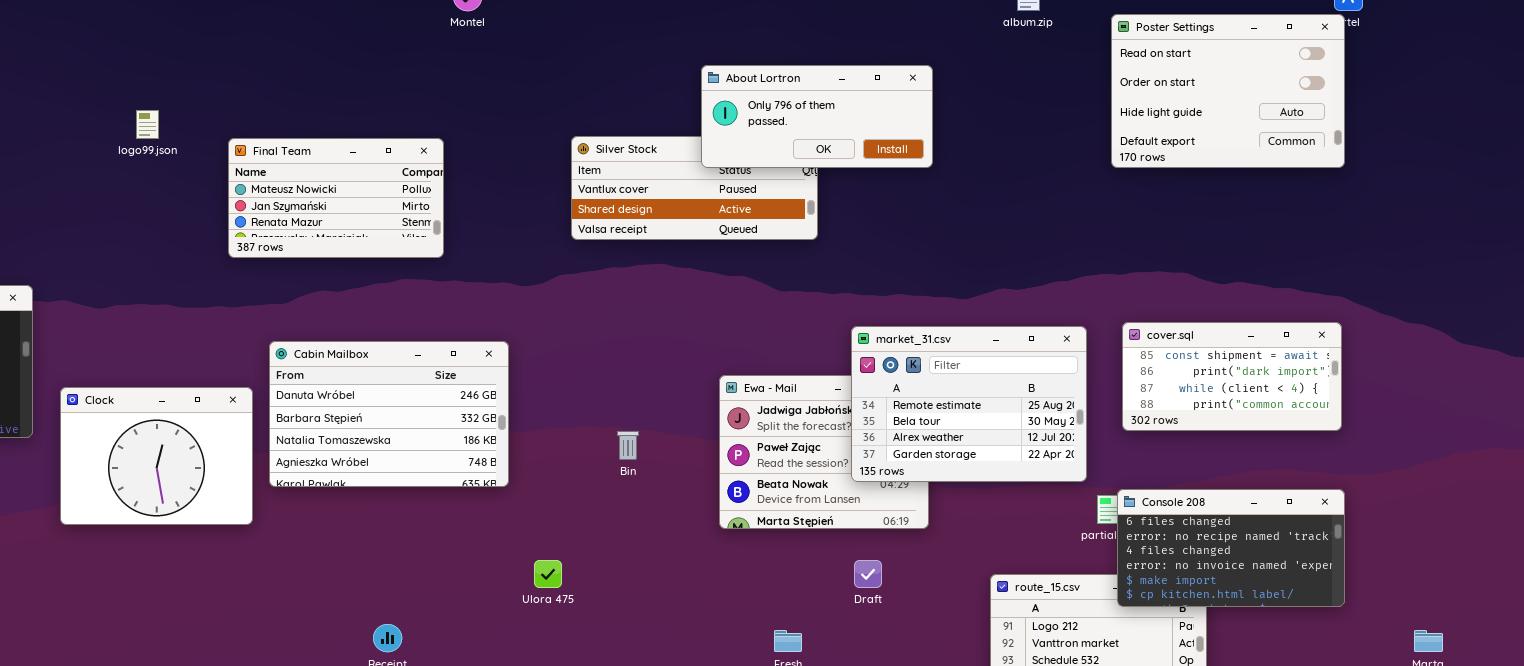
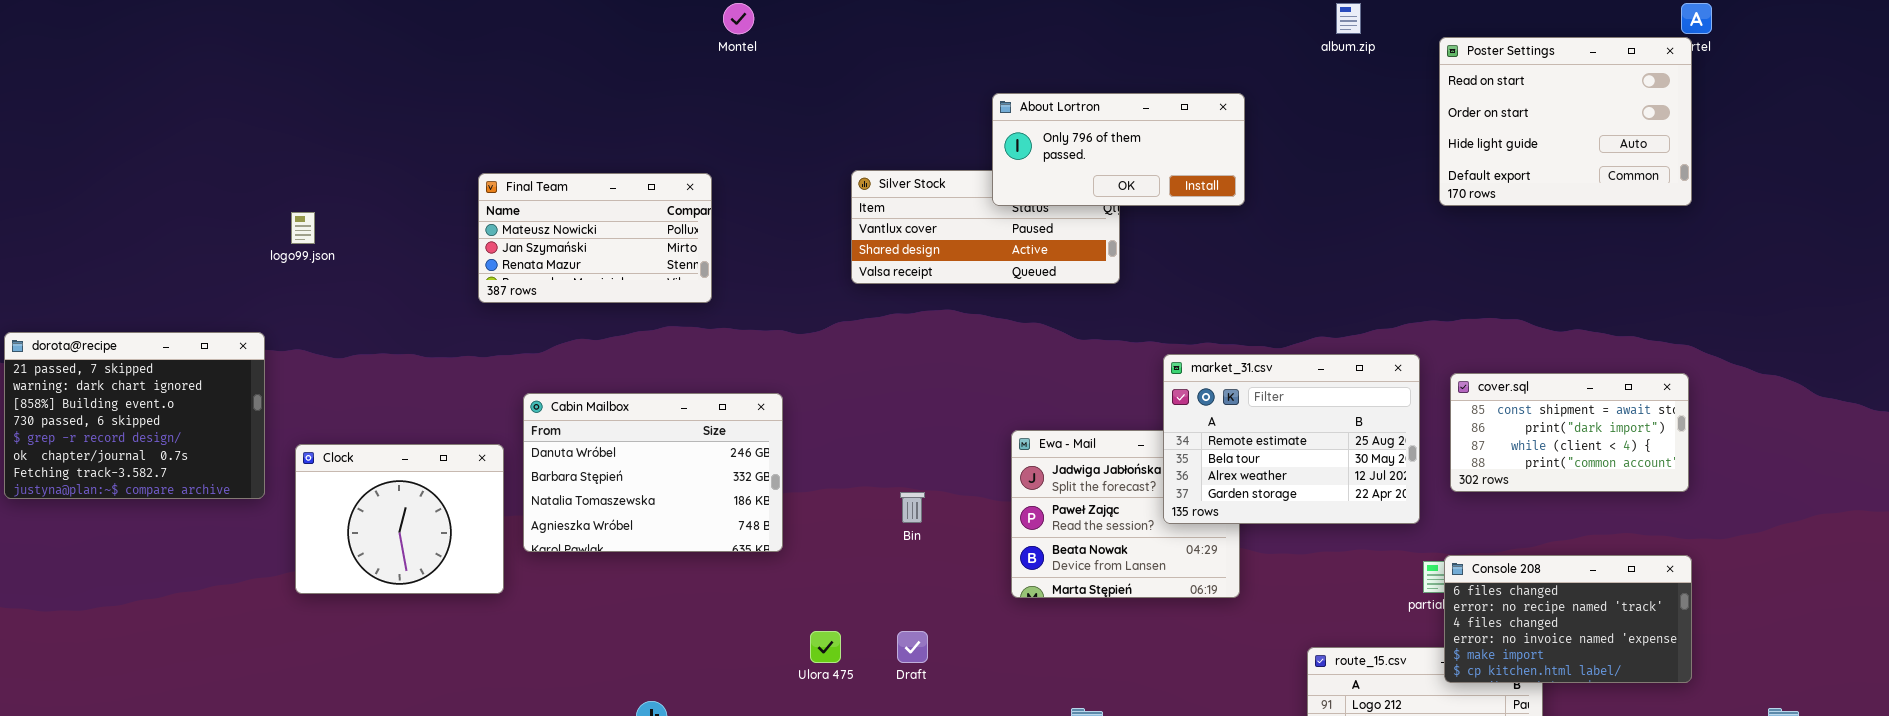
logo99.json: [136,110,159,139] -> [291,212,315,244], moved
market_31.csv: [851,326,1087,482] -> [1163,354,1420,524], moved
Draft: [854,560,882,588] -> [897,631,928,663], moved

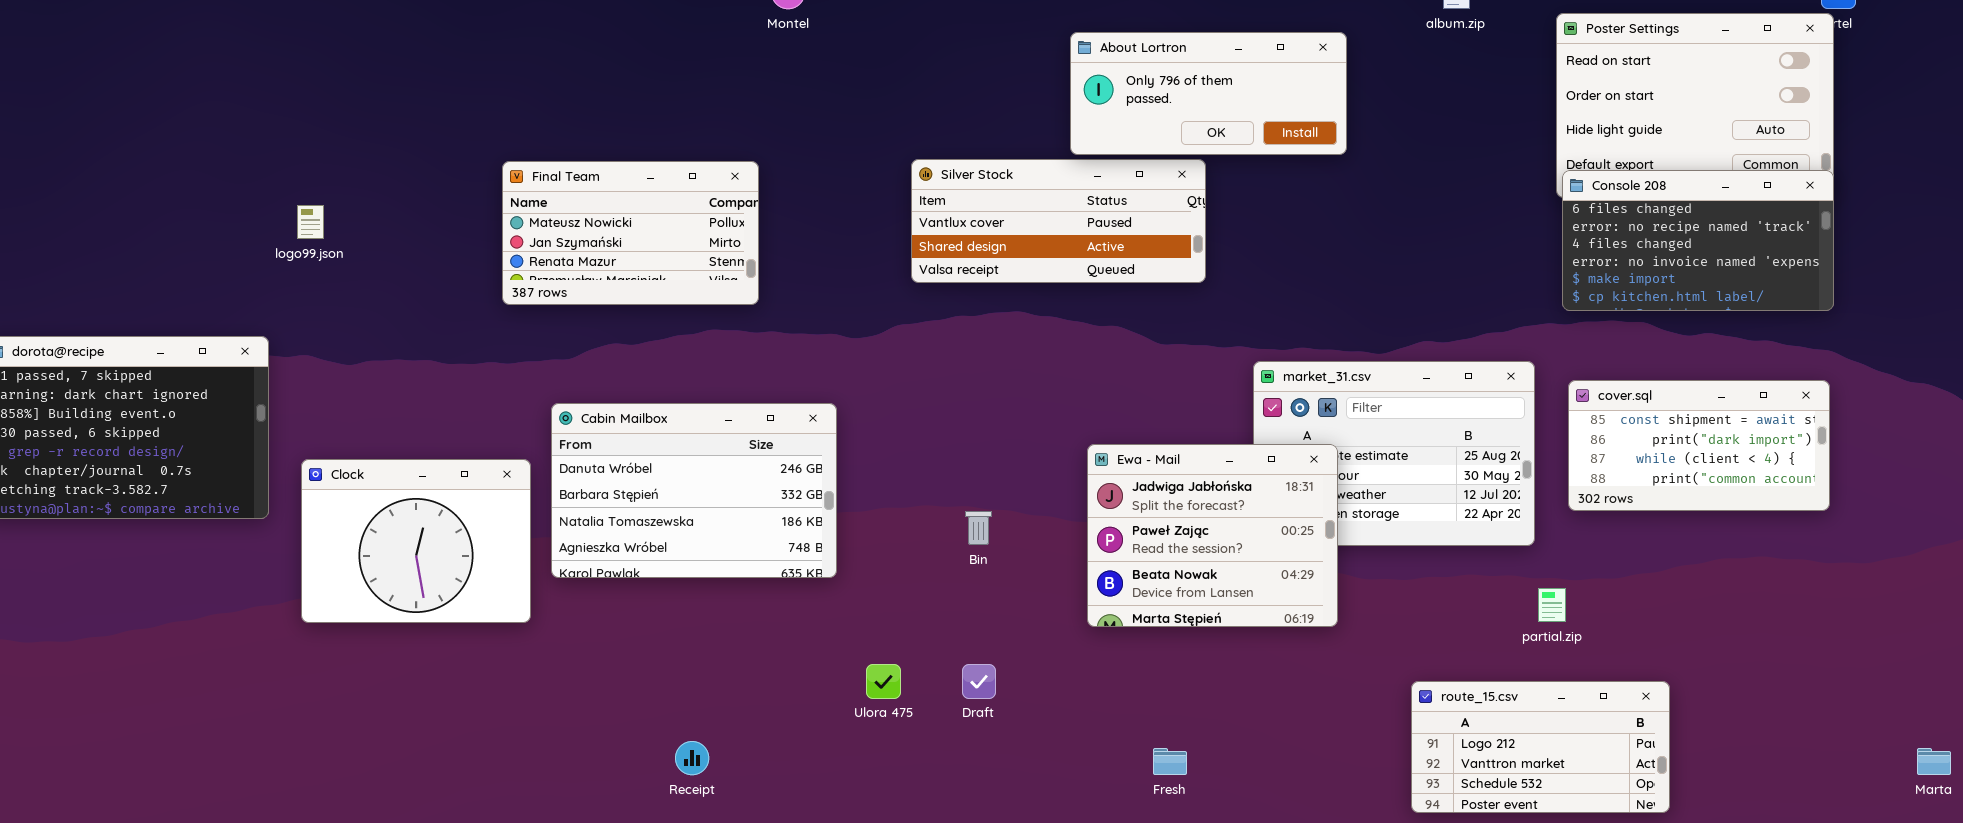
About Lortron: [992,93,1245,206] -> [1070,32,1347,155], moved
Ewa - Mail: [1011,430,1240,598] -> [1087,444,1338,627], raised
Console 208: [1444,555,1692,683] -> [1562,170,1834,311], moved

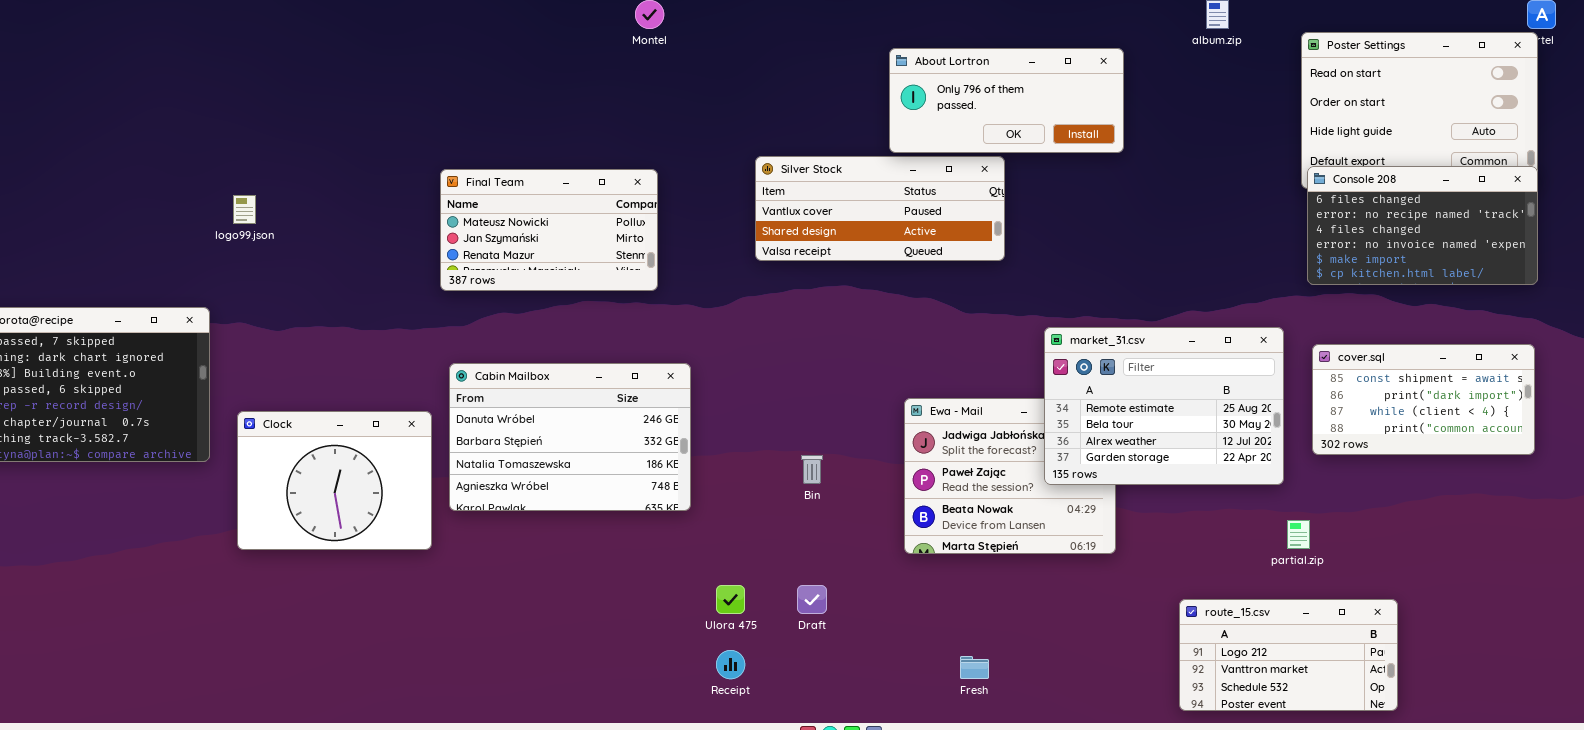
Final Team: [502,161,759,305] -> [440,169,658,291], moved
market_31.csv: [1253,361,1535,546] -> [1044,327,1284,485], raised
Receipt: [675,741,709,775] -> [716,650,745,679], moved

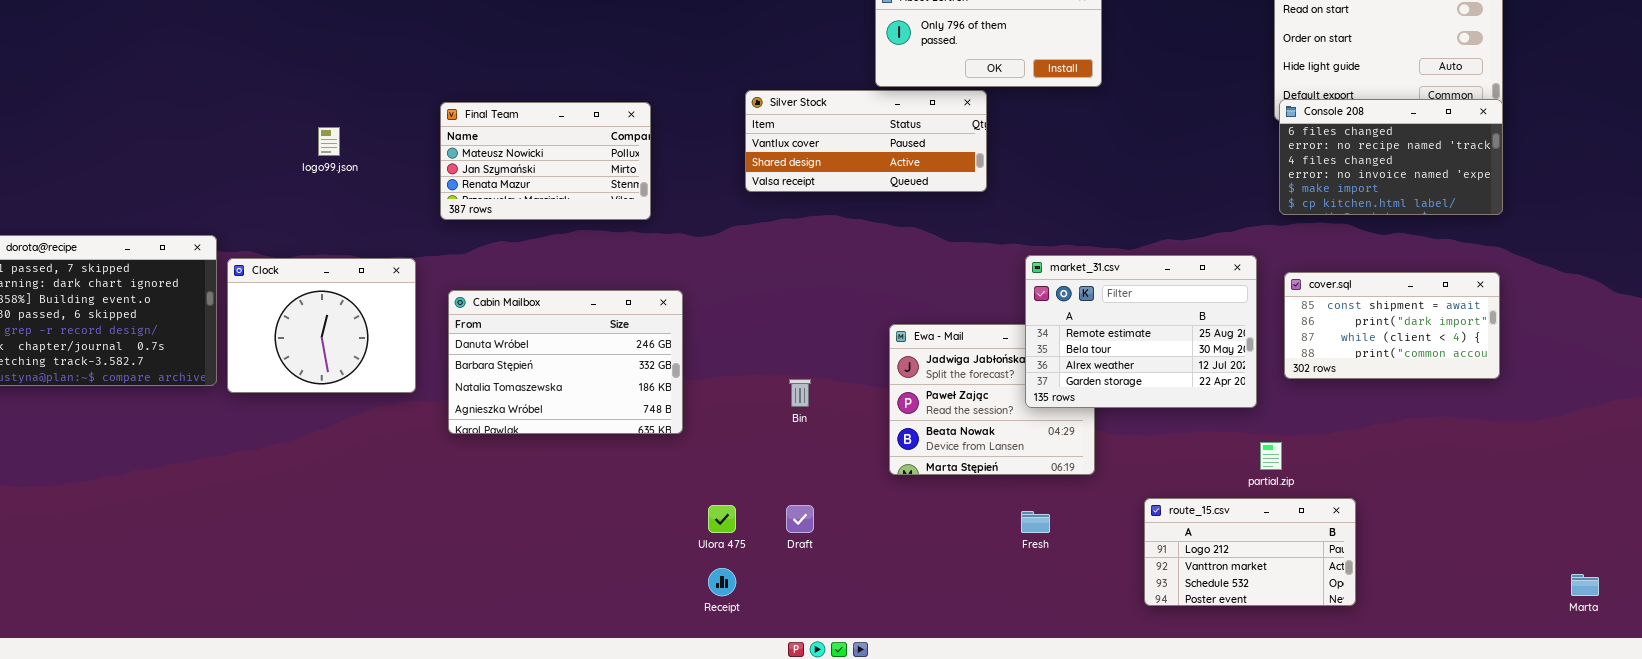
logo99.json: [233,195,256,224] -> [318,127,340,156], moved
Clock: [237,411,432,550] -> [227,258,416,393], moved
route_15.csv: [1179,599,1398,711] -> [1144,498,1356,606], moved
Fresh: [960,656,989,679] -> [1021,511,1050,533], moved

